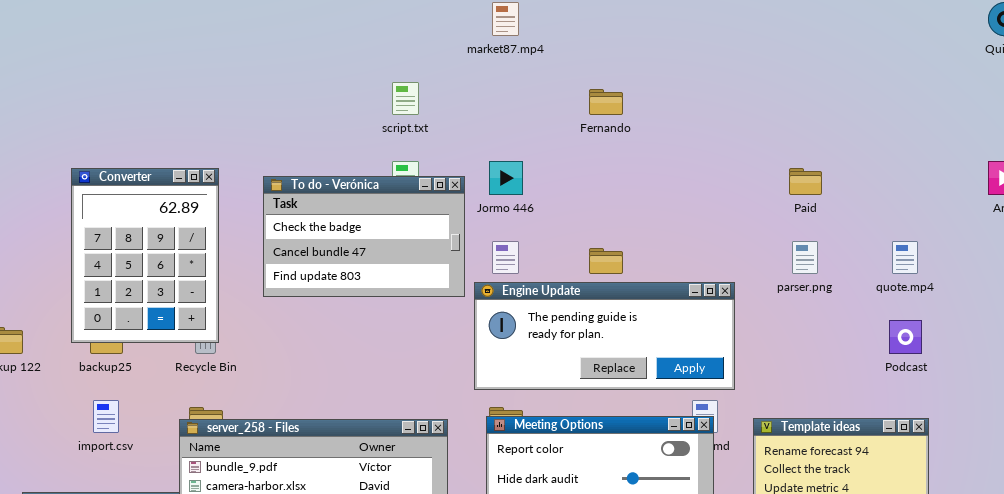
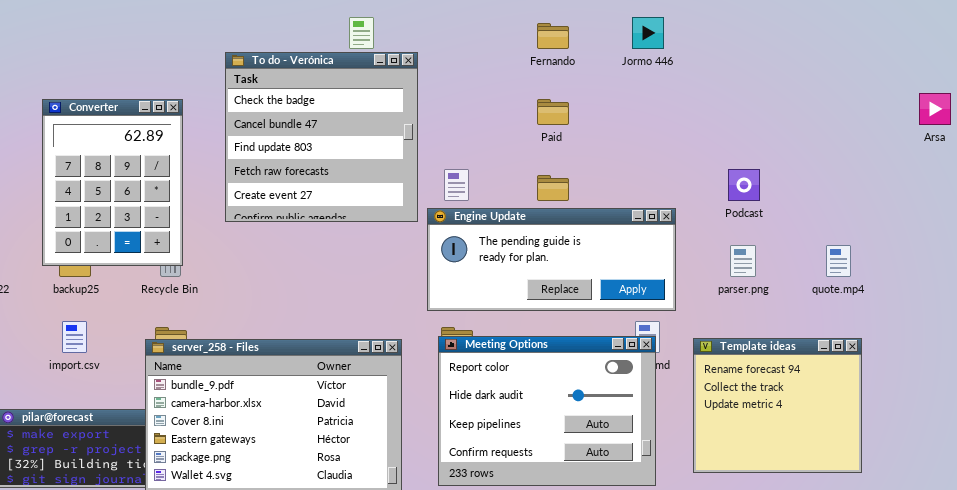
Jormo 446: [489,161,523,195] -> [632,17,664,49], moved
Paid: [789,168,822,195] -> [537,99,569,125], moved
To do - Verónica: [263,176,465,297] -> [225,52,418,222], resized
parser.png: [792,241,818,274] -> [730,245,756,277], moved
quote.mp4: [892,241,918,274] -> [826,245,851,277], moved
Podcast: [889,320,922,354] -> [728,169,760,201], moved

